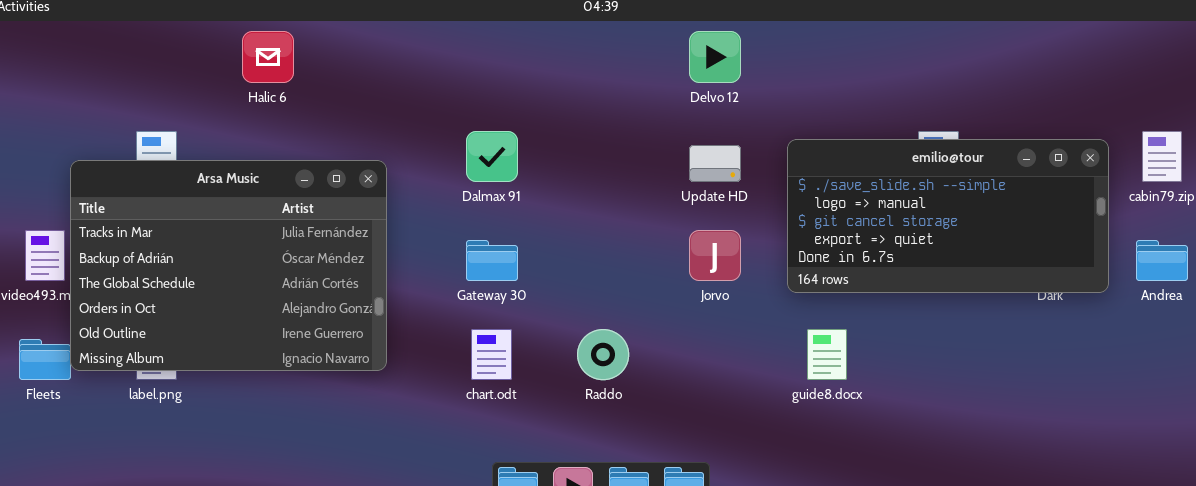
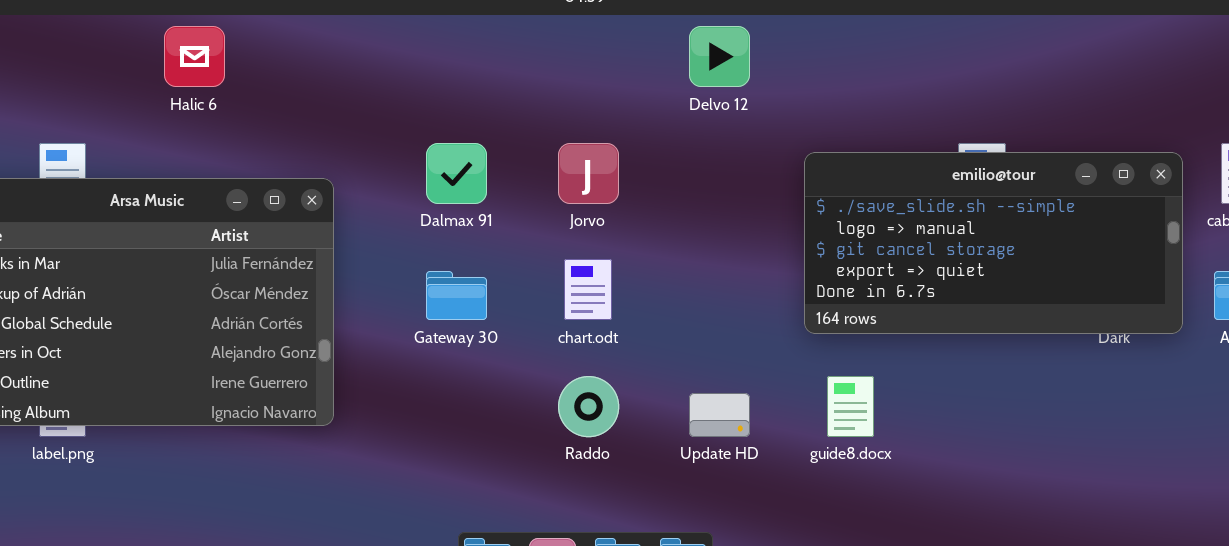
Update HD: [689,145,741,182] -> [689,393,750,437], moved
Jorvo: [689,230,741,281] -> [558,143,619,204], moved
chart.odt: [471,329,512,380] -> [564,259,612,320], moved

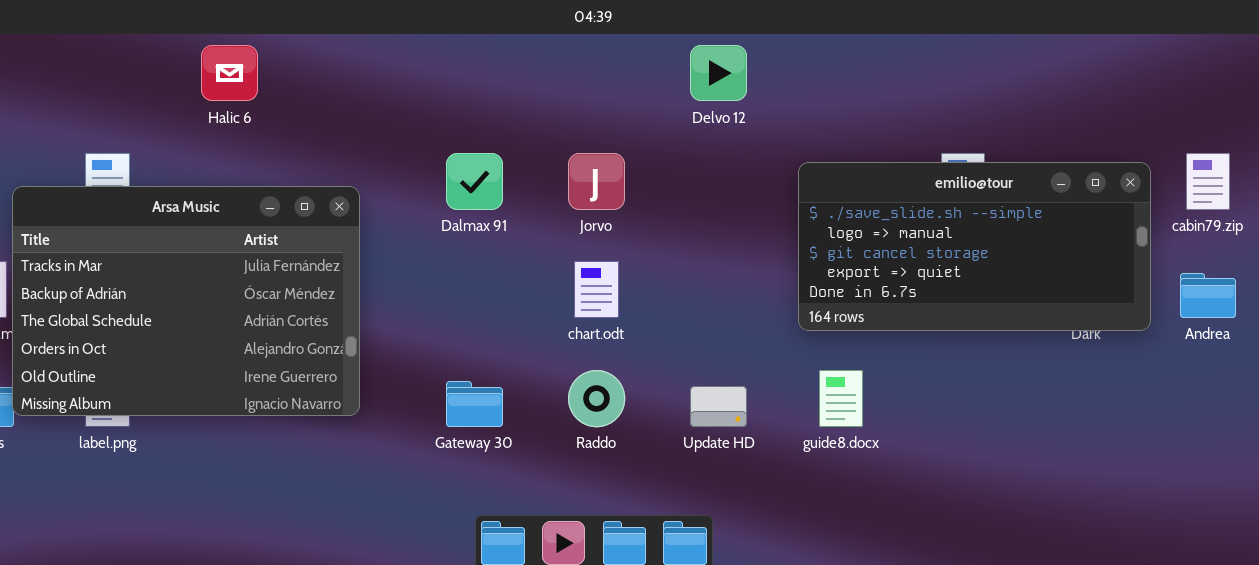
Gateway 30: [426,271,487,320] -> [446,381,503,427], moved

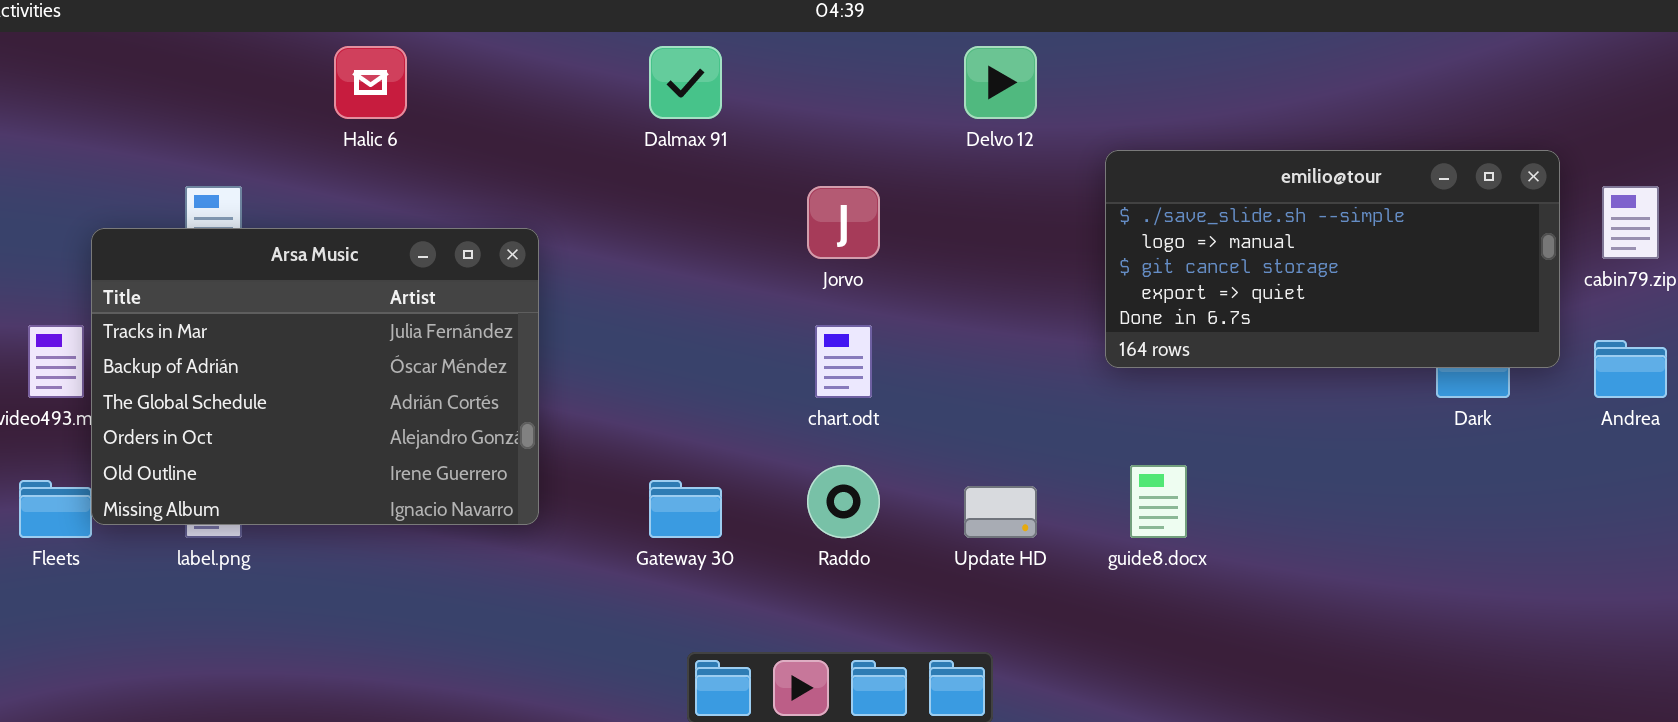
Dalmax 91: [446,153,503,210] -> [649,46,722,119], moved
emilio@tour: [798,162,1151,331] -> [1105,150,1560,368], moved

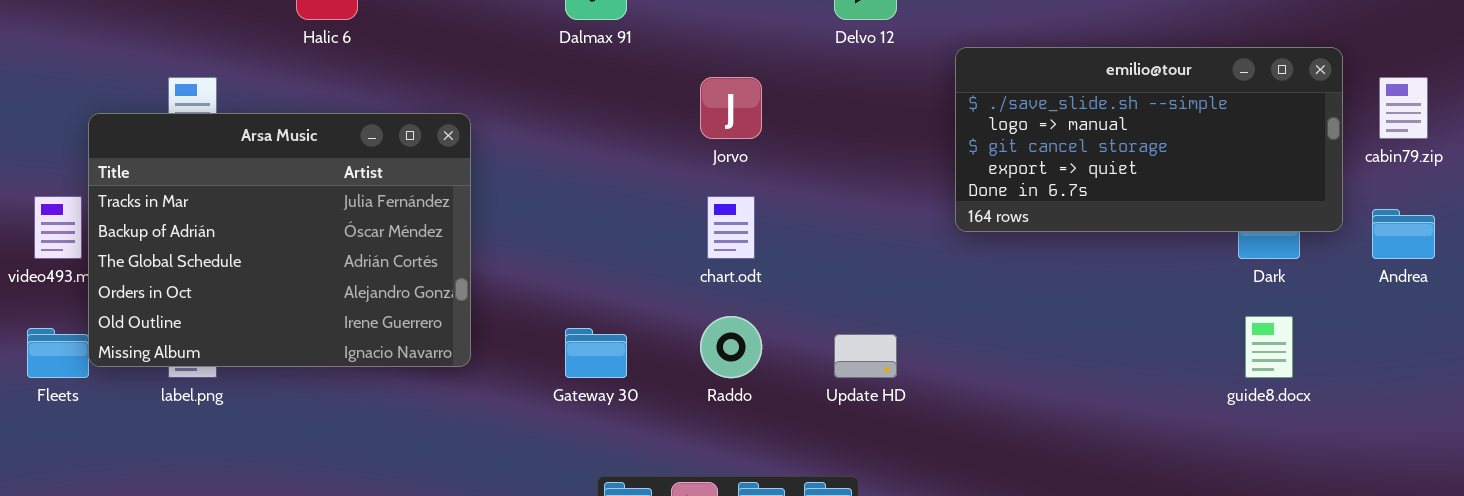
guide8.docx: [1130,465,1187,538] -> [1245,316,1293,378], moved

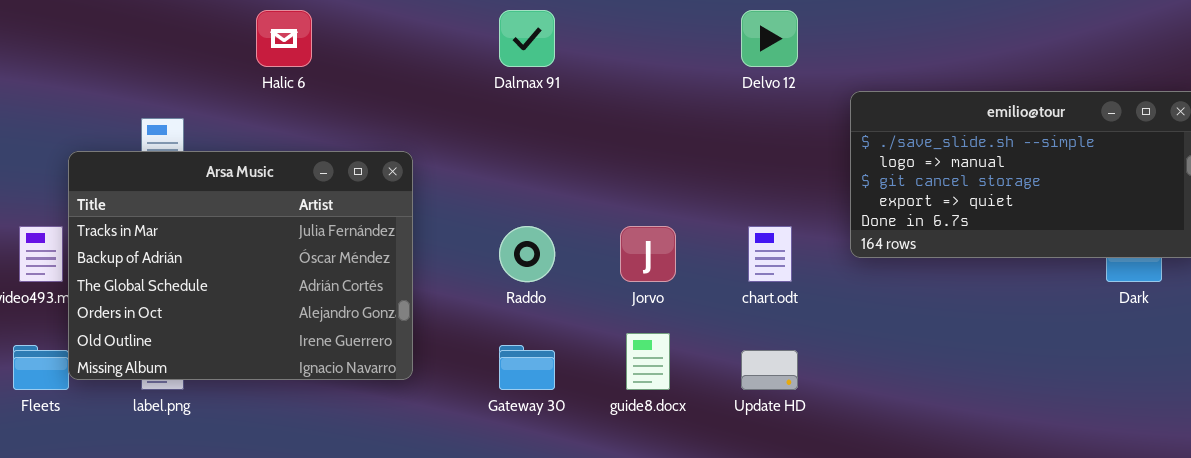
Jorvo: [700,77,762,139] -> [620,226,676,282], moved
chart.odt: [707,196,755,259] -> [748,226,792,282], moved
Raddo: [700,316,762,378] -> [499,226,555,282], moved
guide8.docx: [1245,316,1293,378] -> [626,333,670,390], moved

